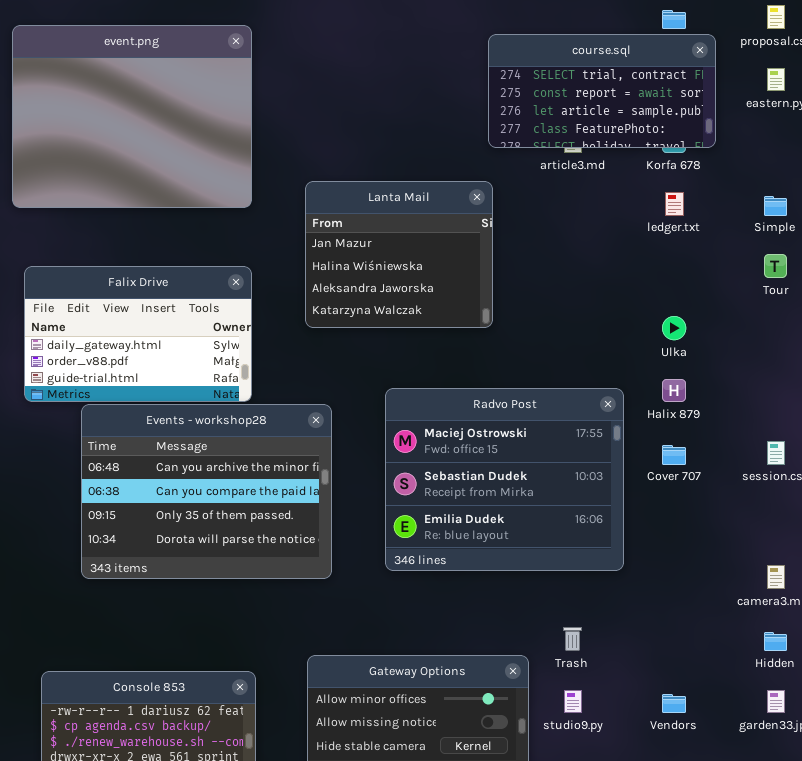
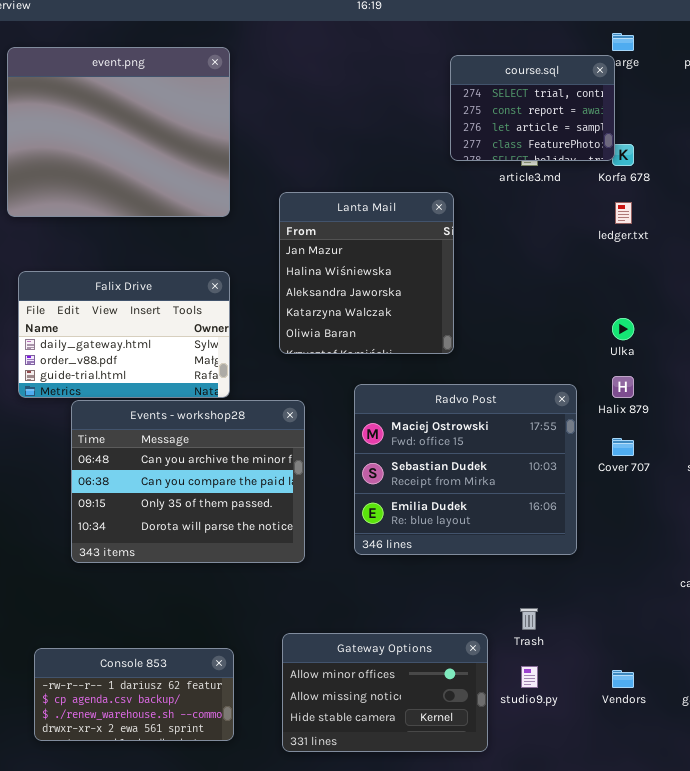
course.sql: [488,34,716,148] -> [450,55,615,161], resized
Lanta Mail: [305,181,493,328] -> [279,192,454,354], resized

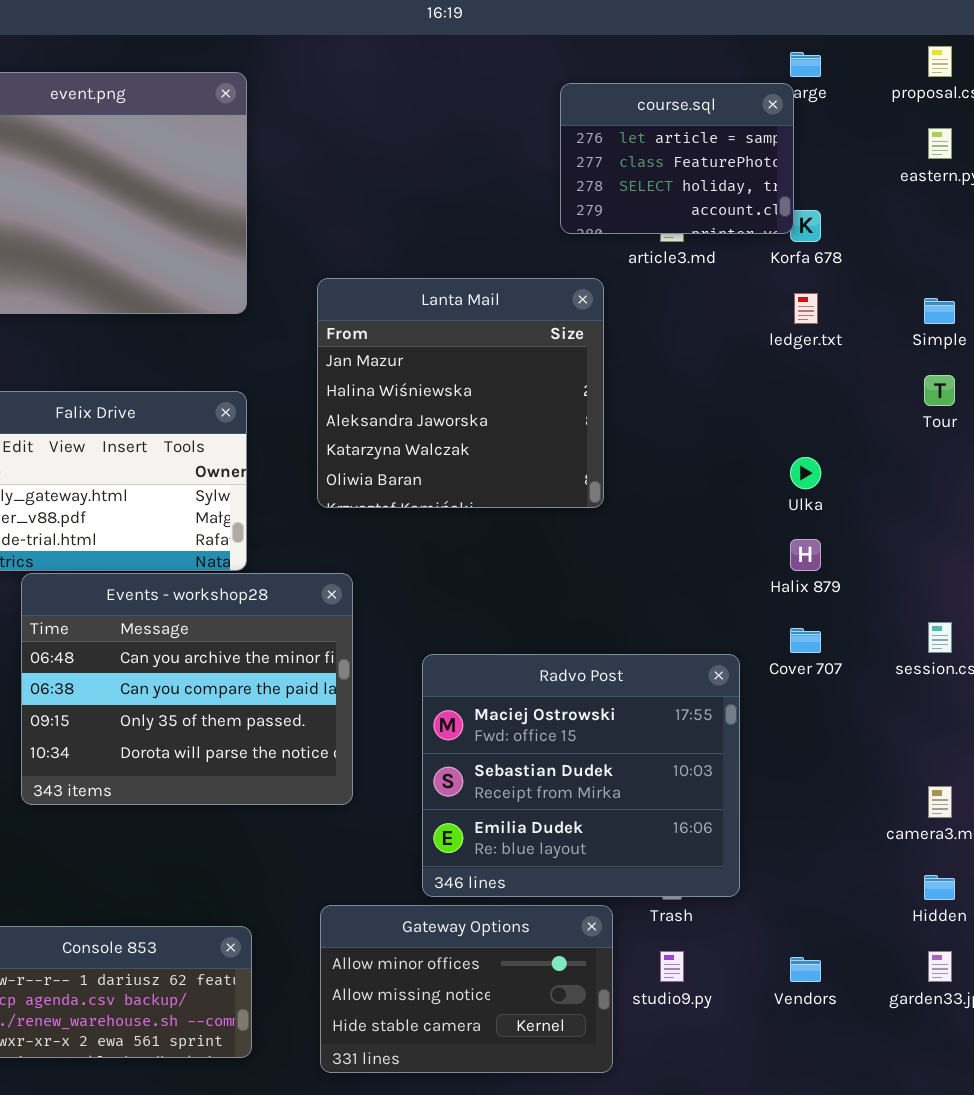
course.sql: [450,55,615,161] -> [560,83,794,234], scrolled down 2 rows
Lanta Mail: [279,192,454,354] -> [317,278,604,508], resized
Radvo Post: [354,384,577,555] -> [422,654,740,897], moved

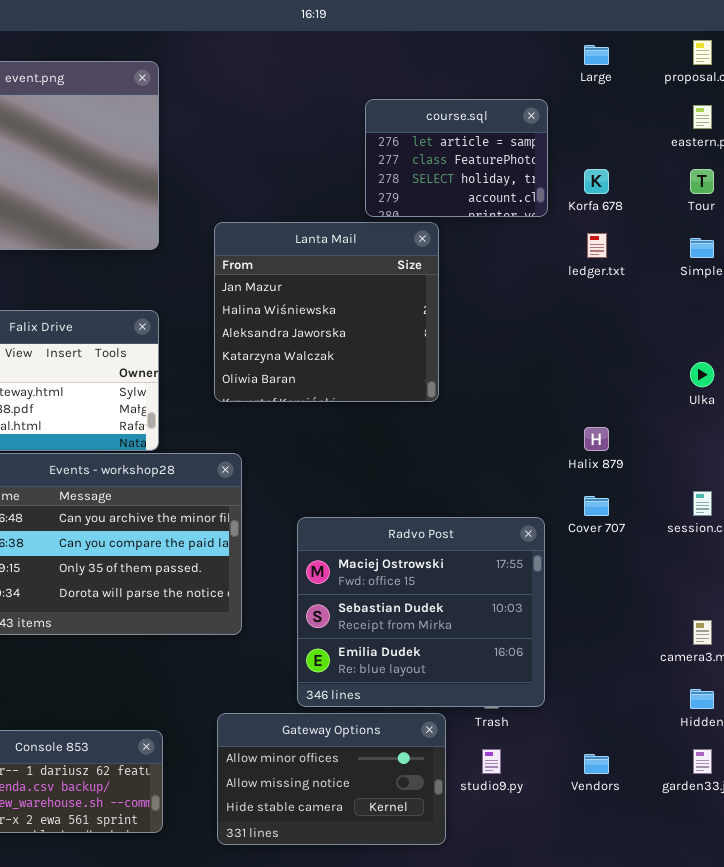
course.sql: [560,83,794,234] -> [365,99,548,217], moved
Tour: [924,375,955,406] -> [690,169,714,194], moved
Ulka: [790,457,821,489] -> [690,362,714,387], moved

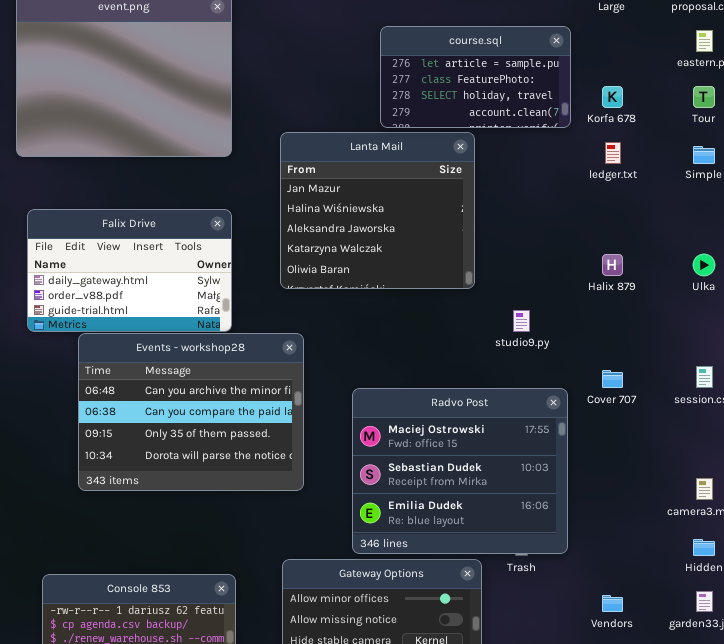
course.sql: [365,99,548,217] -> [380,26,571,128], resized
Halix 879: [584,427,609,451] -> [602,254,623,276], moved
studio9.py: [482,749,501,774] -> [513,310,530,332], moved

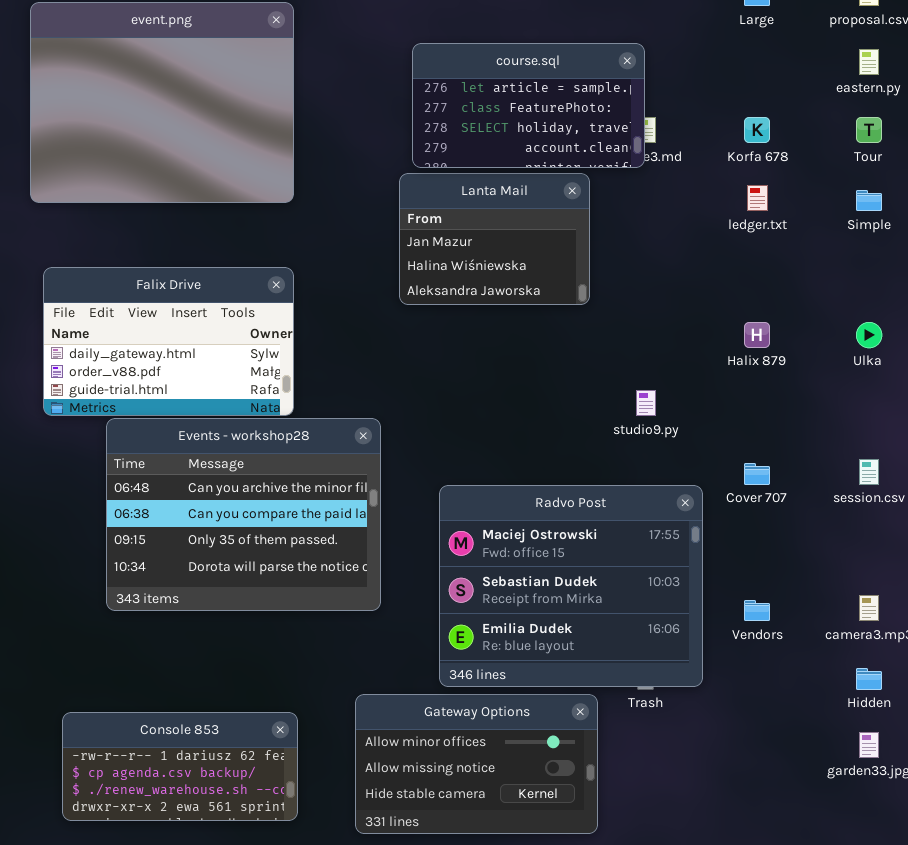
course.sql: [380,26,571,128] -> [412,43,645,168], moved
Lanta Mail: [280,132,475,289] -> [399,173,590,305], resized
Vendors: [602,595,623,612] -> [744,600,770,621], moved

